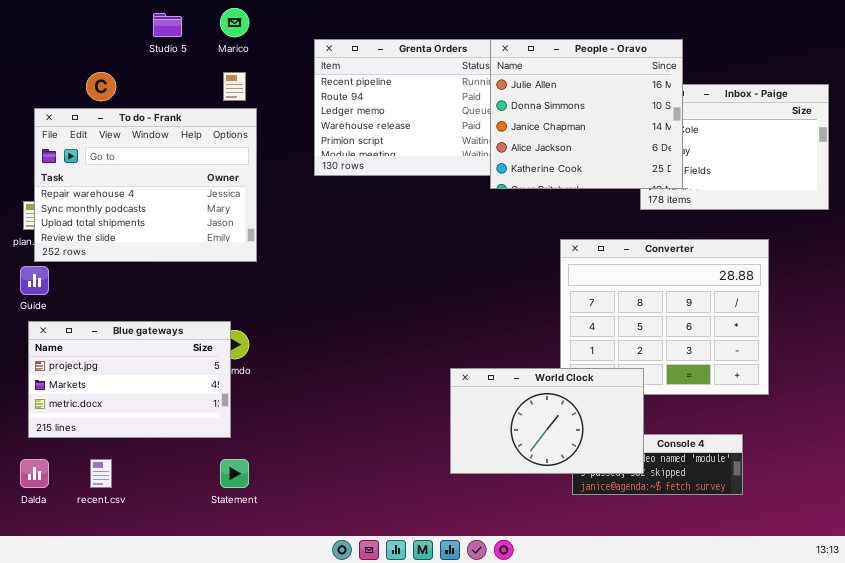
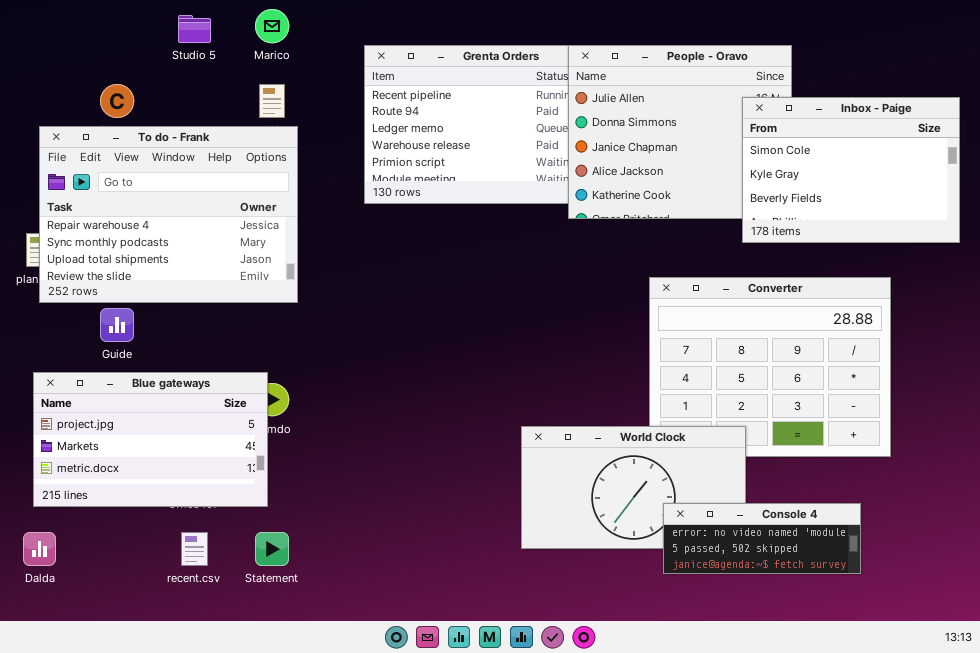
Inbox - Paige: [640,84,829,210] -> [742,97,960,243], raised
Guide: [20,266,49,295] -> [100,308,134,342], moved
Console 4: [572,434,743,495] -> [663,503,861,574], raised
recent.csv: [90,459,112,488] -> [181,532,208,566], moved

